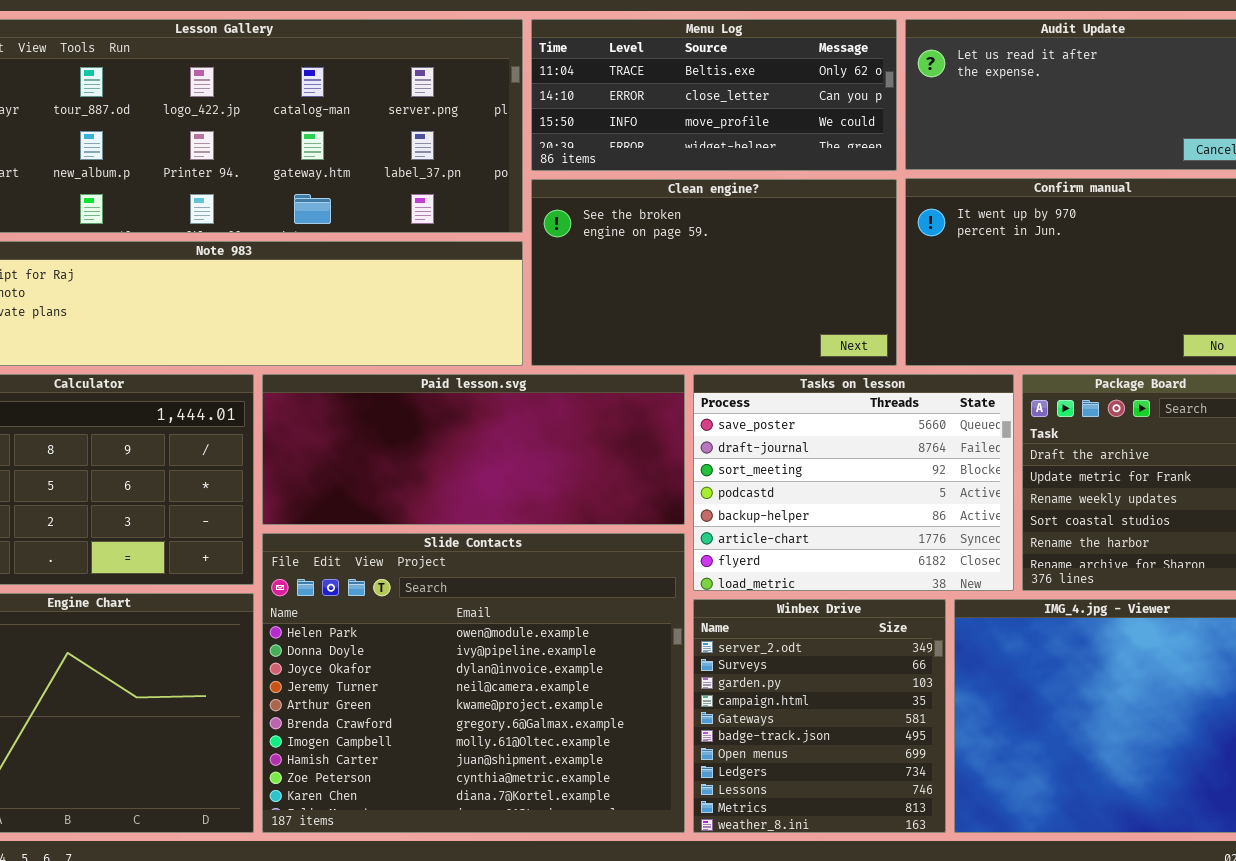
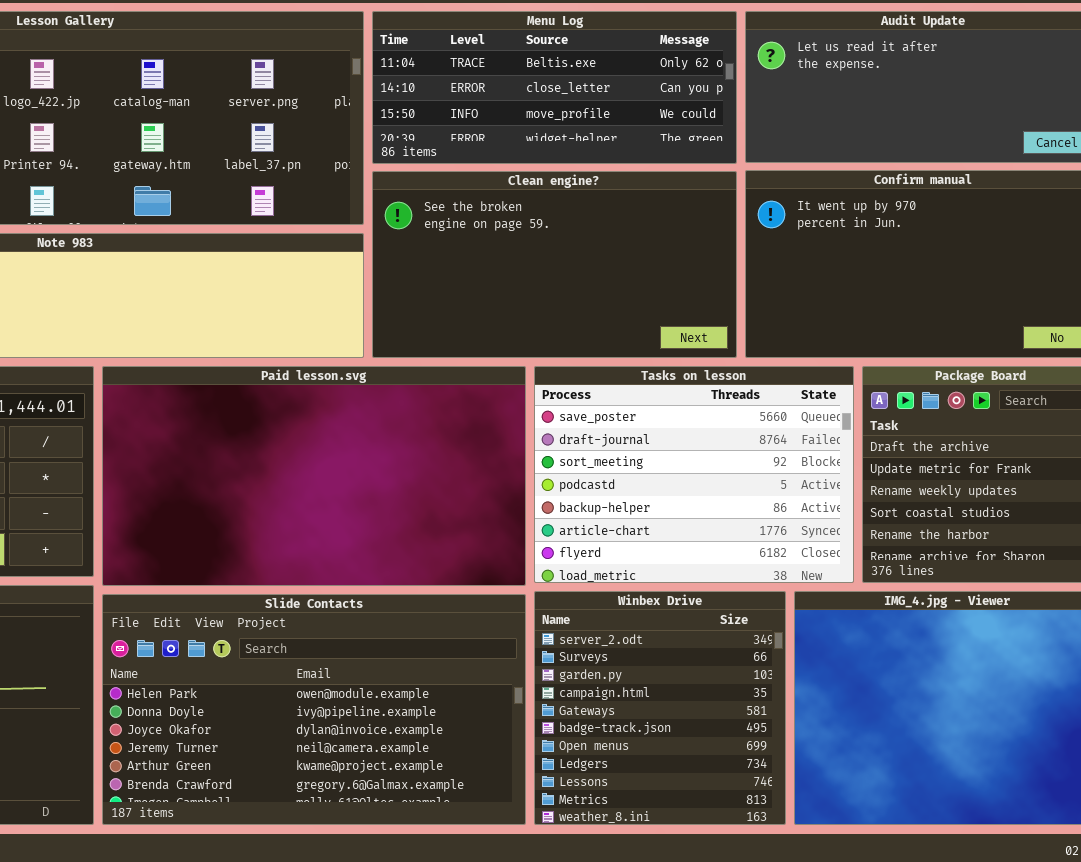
Paid lesson.svg: [262,374,685,525] -> [102,366,526,586], resized
Slide Contacts: [262,533,685,833] -> [102,594,526,825], resized

